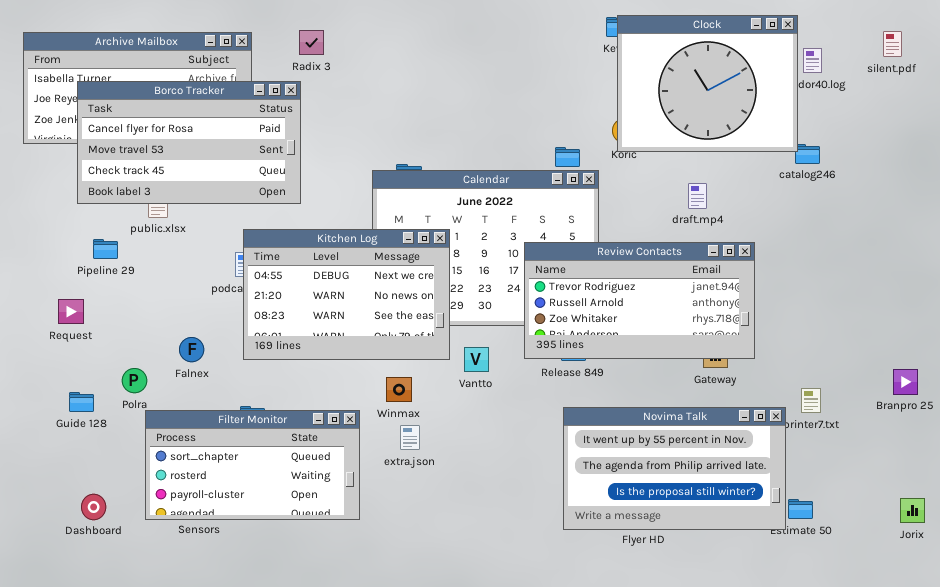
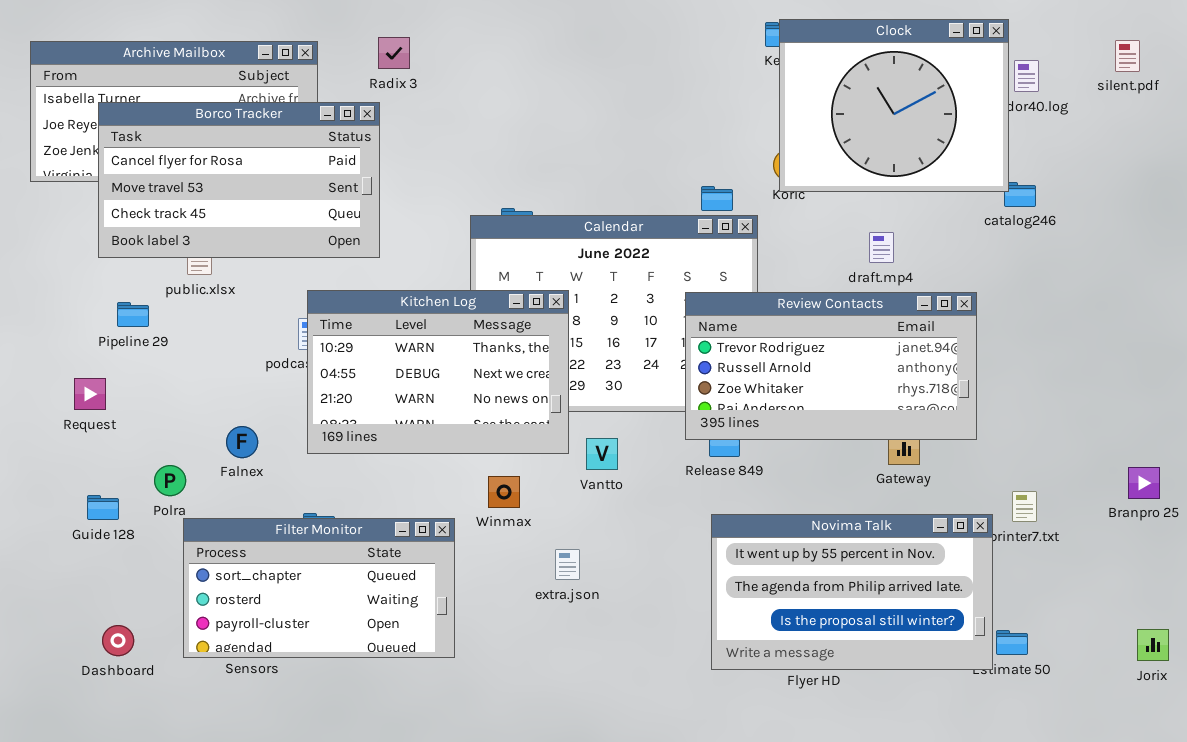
Kitchen Log: [243,229,450,360] -> [307,290,569,454], scrolled up 1 row
Review Contacts: [524,242,755,359] -> [685,292,977,440], moved
extra.json: [400,425,420,450] -> [555,549,580,580], moved

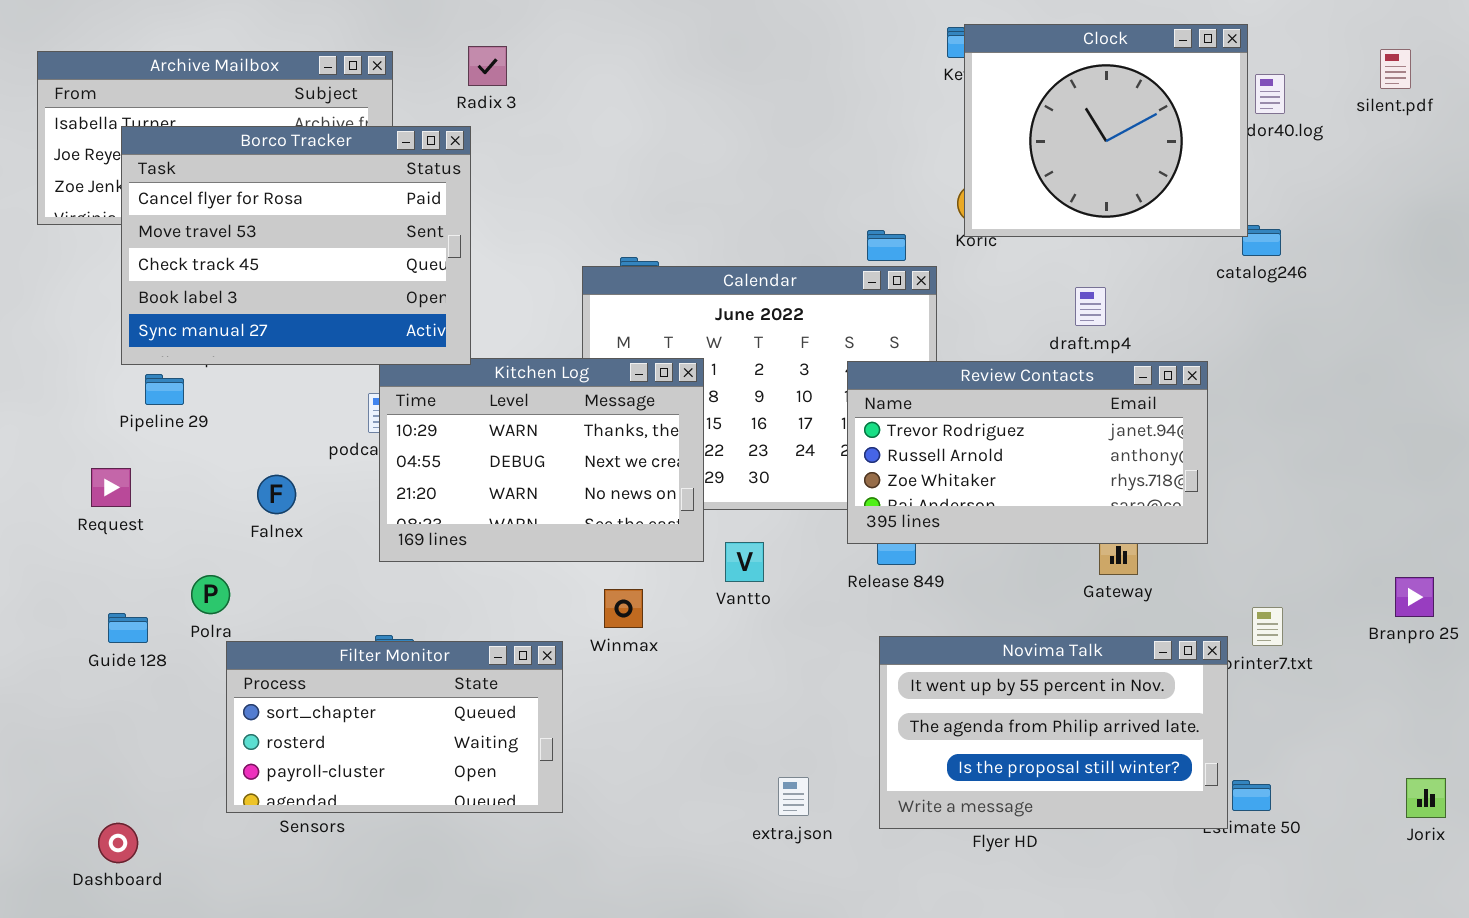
Borco Tracker: [98,102,380,258] -> [121,126,471,365], resized
Falnex: [226,426,258,458] -> [257,475,296,514], moved
extra.json: [555,549,580,580] -> [778,777,809,816], moved
Dashboard: [102,625,134,656] -> [98,823,138,863], moved

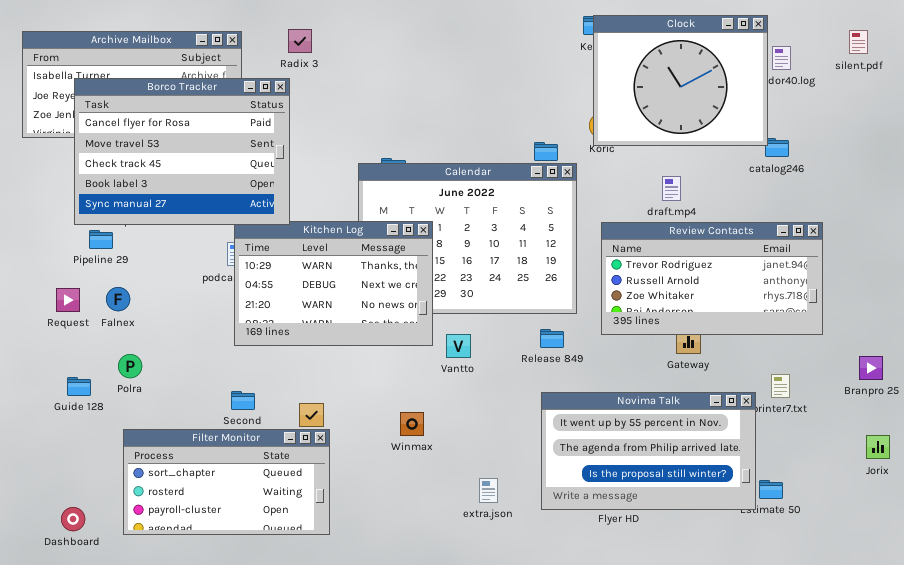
Review Contacts: [847,361,1208,544] -> [601,222,823,335], moved
Falnex: [257,475,296,514] -> [106,287,130,311], moved
Winmax: [604,589,643,628] -> [400,412,424,436], moved
Filter Monitor: [226,641,563,813] -> [123,429,330,535], moved
Jorix: [1406,778,1446,818] -> [866,435,890,459], moved

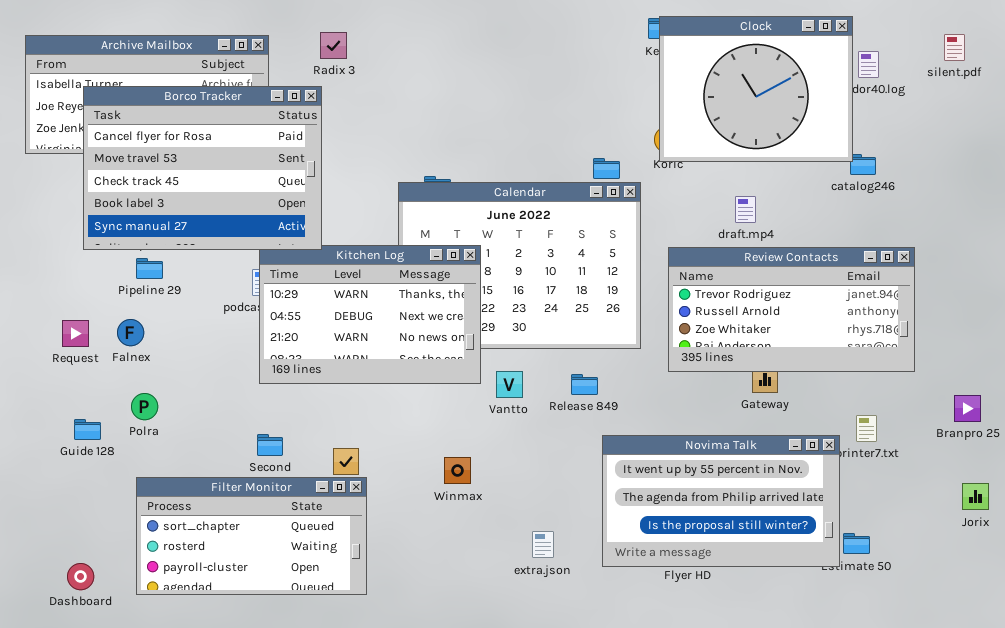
Pipeline 29: [89,230,113,249] -> [136,258,163,279], moved
Release 849: [540,329,564,348] -> [571,374,598,395], moved

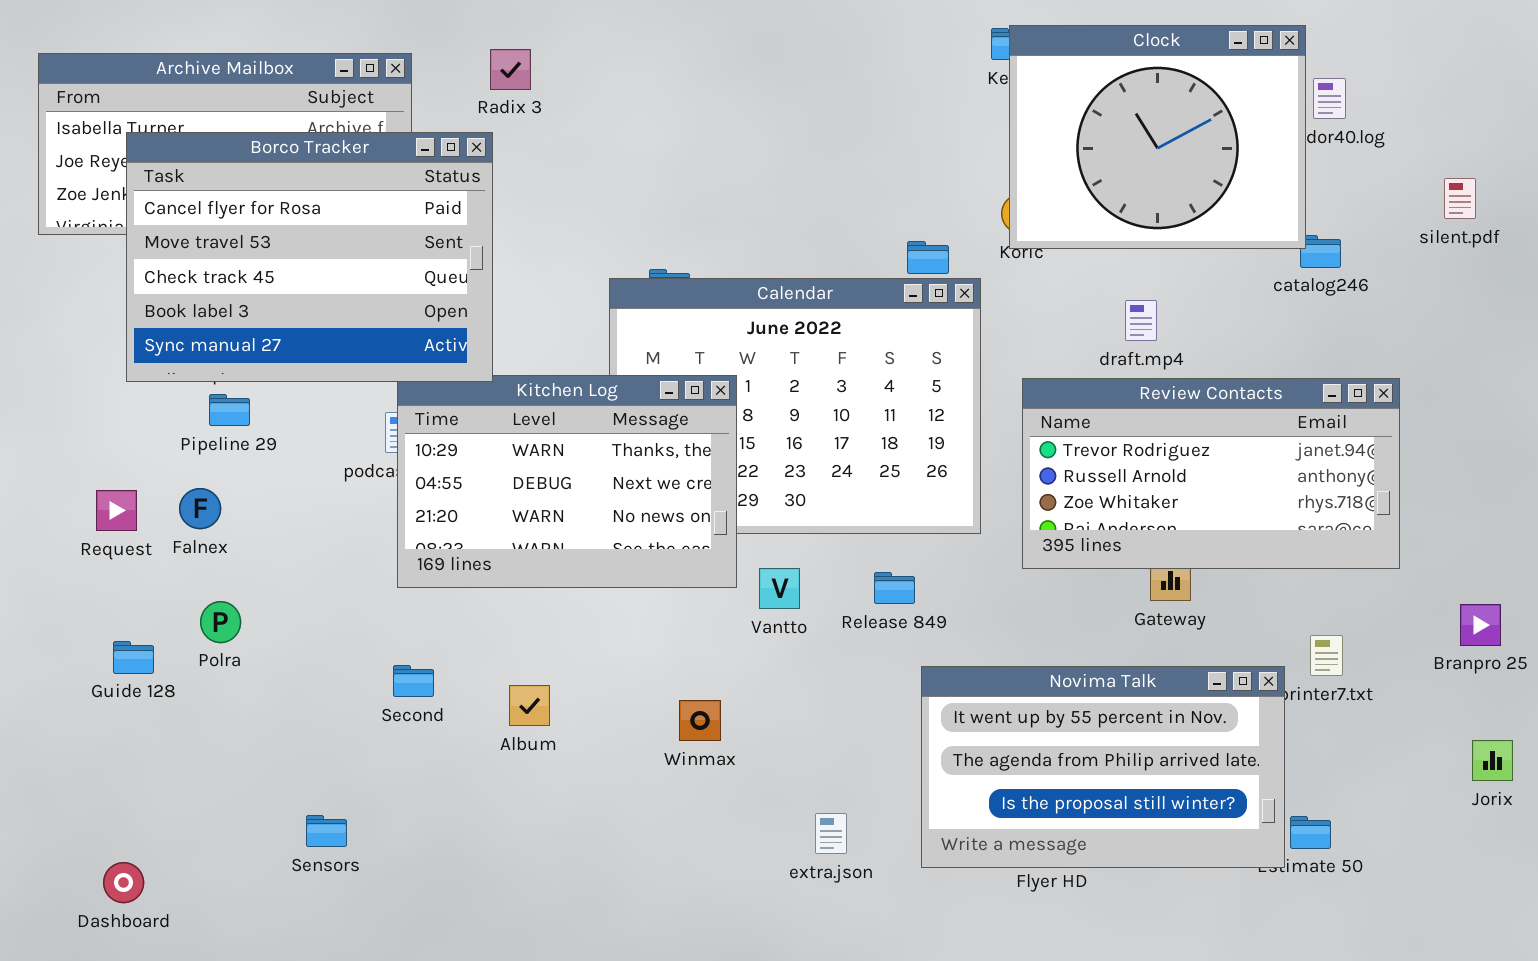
silent.pdf: [944,34,965,61] -> [1444,178,1476,219], moved
Filter Monitor: [136,477,367,595] -> none, closed

